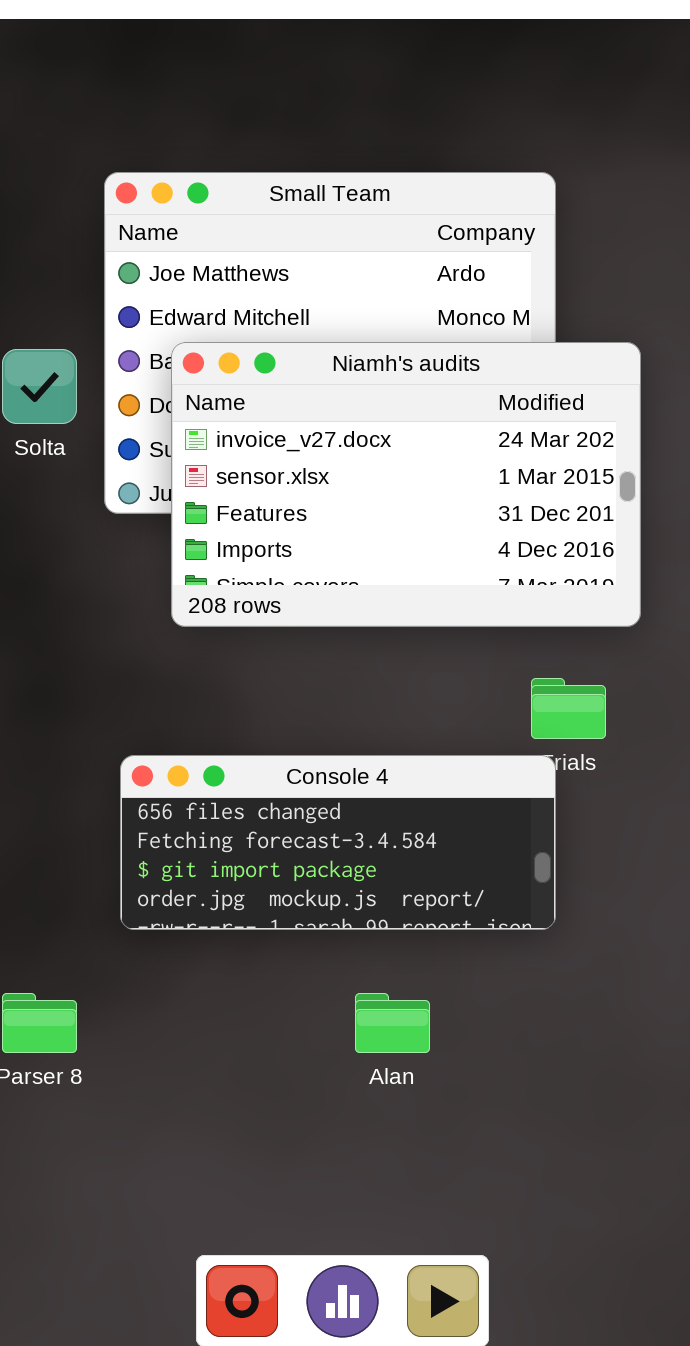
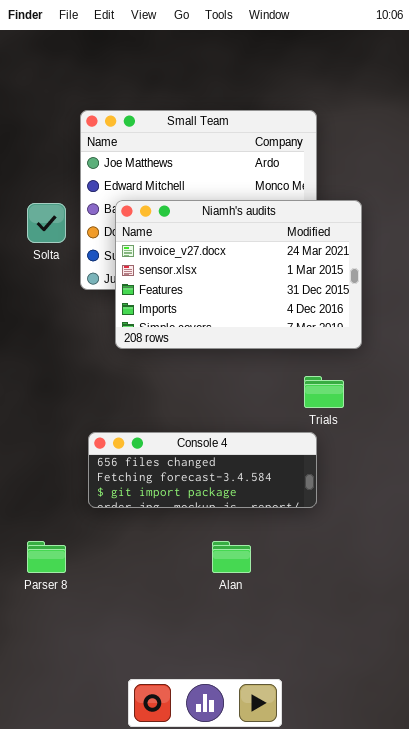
Console 4: [120,755,556,930] -> [88,432,317,508], resized

